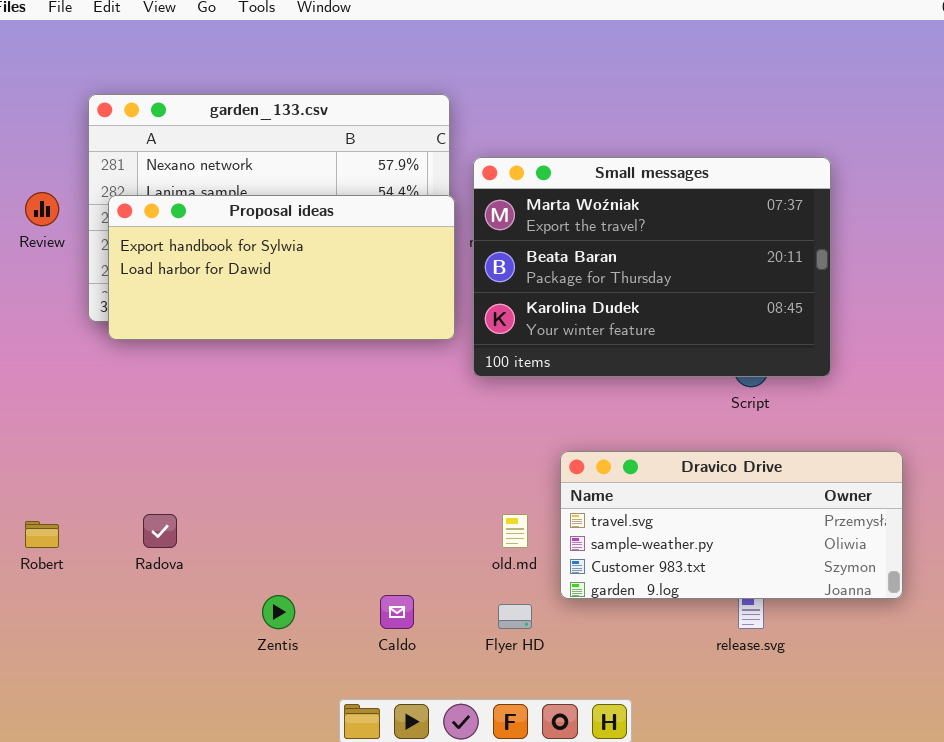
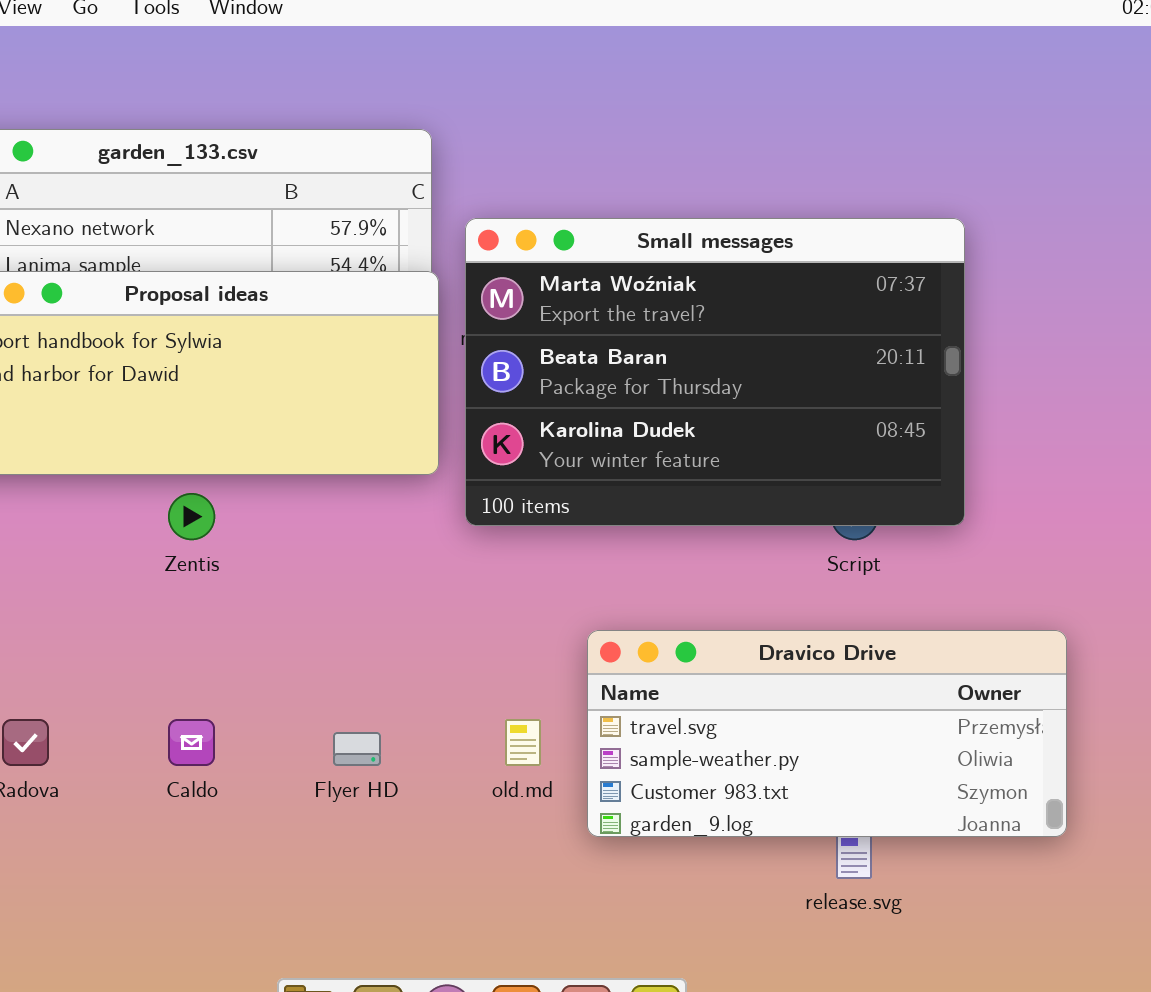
Zentis: [262,595,295,629] -> [168,493,215,540], moved
Caldo: [380,595,414,629] -> [168,719,215,766], moved
Flyer HD: [498,604,532,629] -> [333,732,381,766], moved

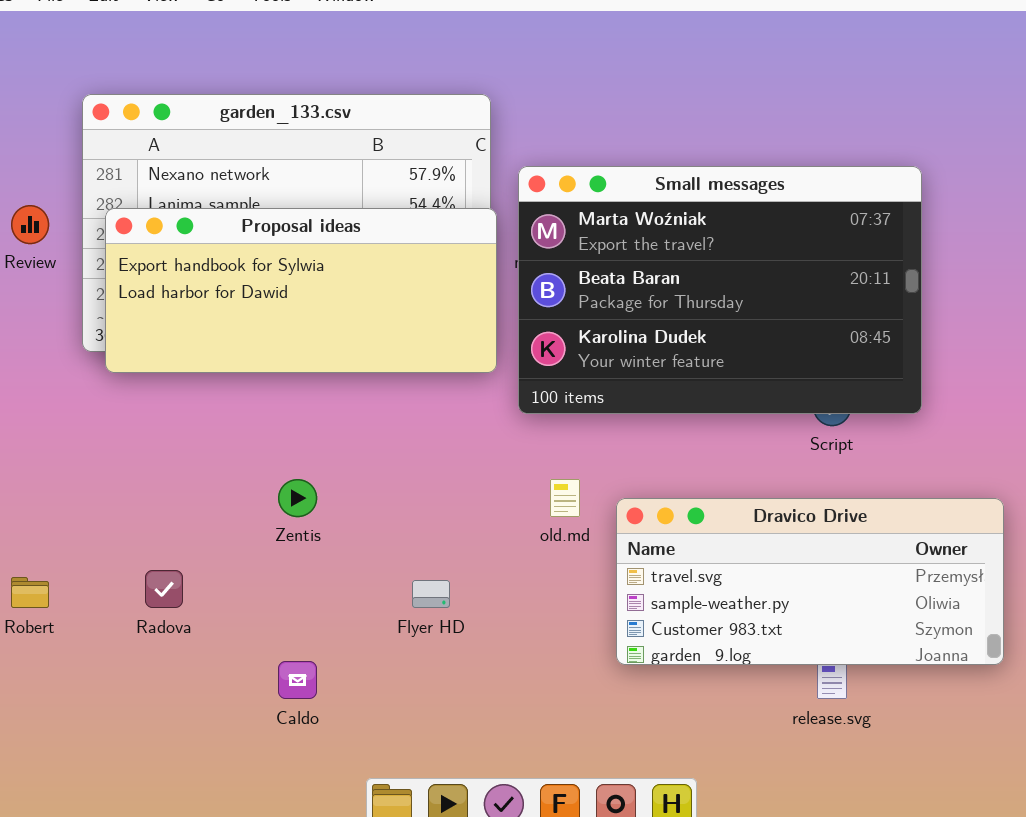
Zentis: [168,493,215,540] -> [278,479,317,517], moved
Caldo: [168,719,215,766] -> [278,661,317,699], moved
old.md: [505,719,541,766] -> [550,479,580,517], moved

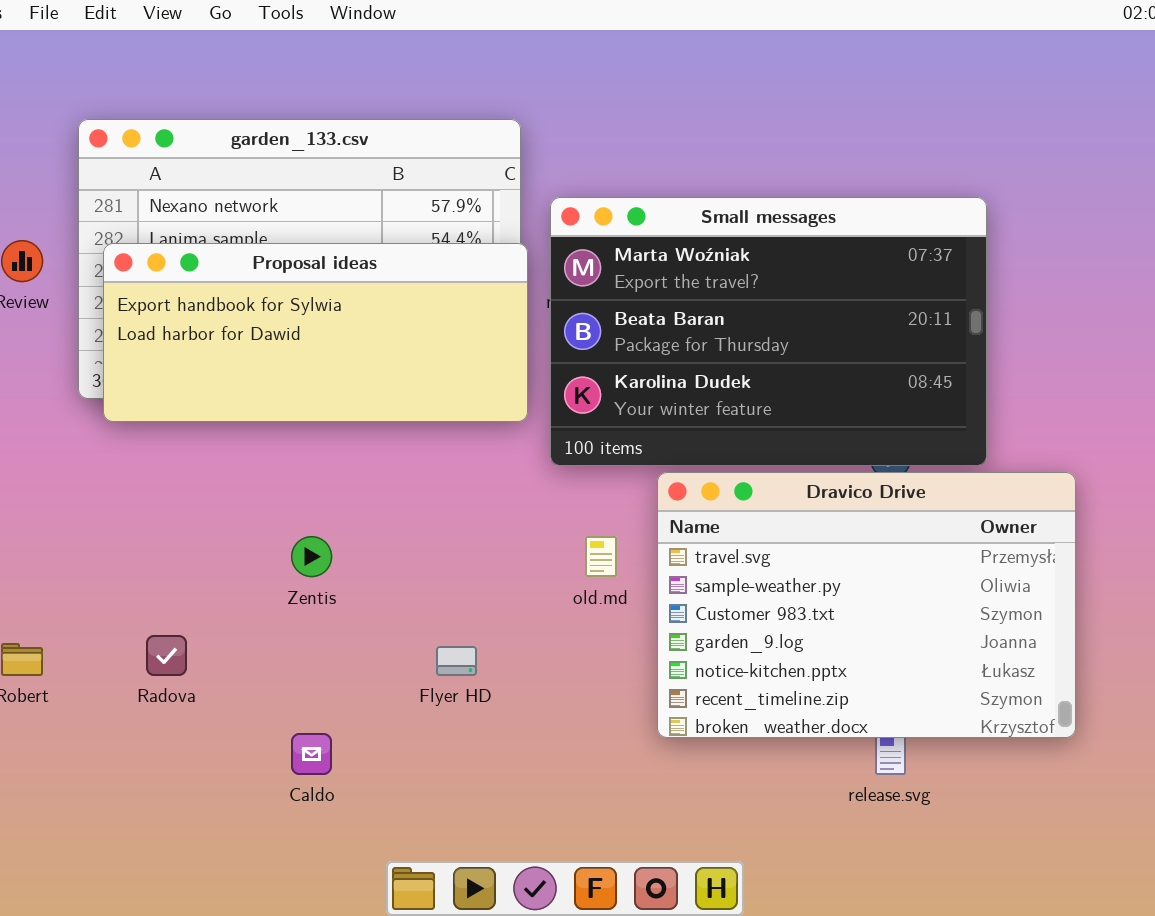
Dravico Drive: [616,498,1004,665] -> [657,472,1076,738], resized

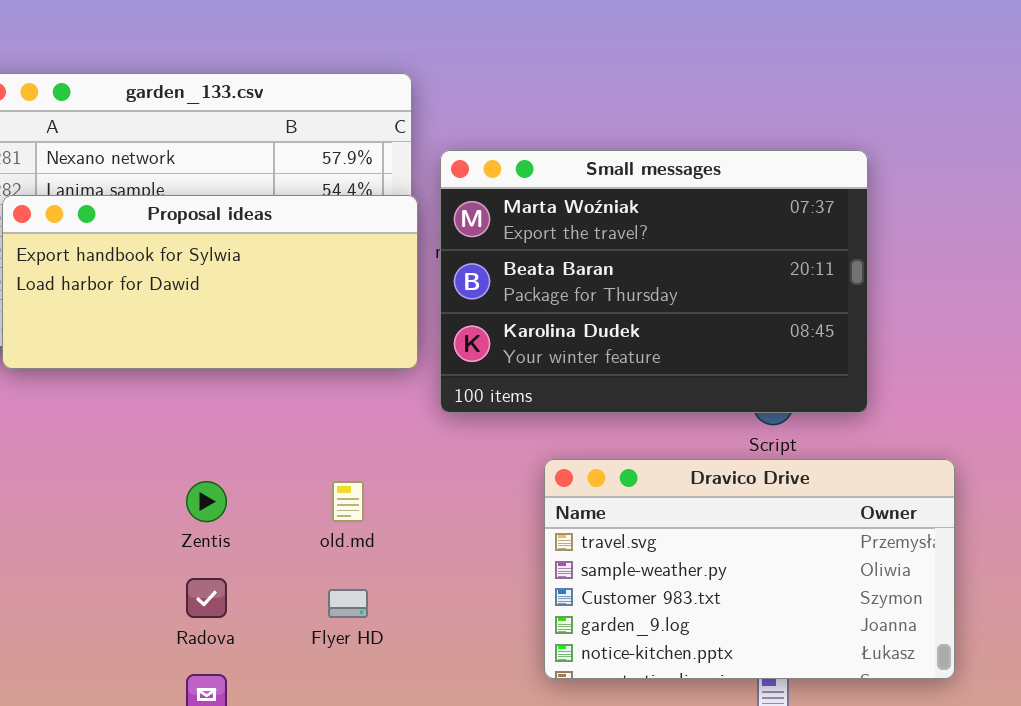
Dravico Drive: [657,472,1076,738] -> [544,459,955,679], resized
old.md: [585,536,617,577] -> [332,481,364,522], moved
Radova: [146,635,187,676] -> [186,578,227,618], moved

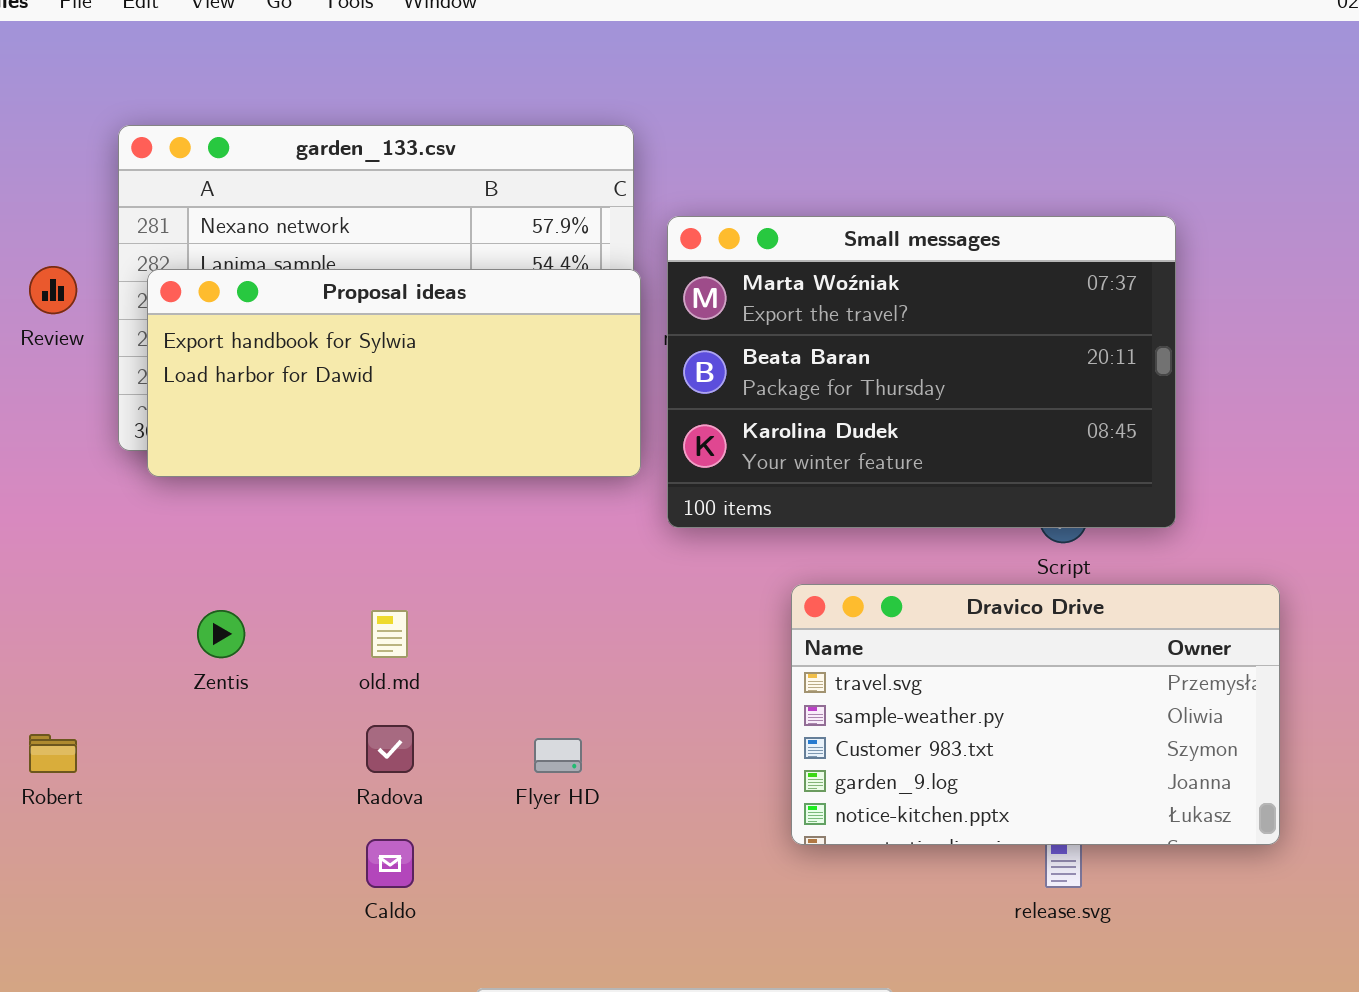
Zentis: [186,481,227,522] -> [197,610,245,658], moved
old.md: [332,481,364,522] -> [371,610,408,658], moved

